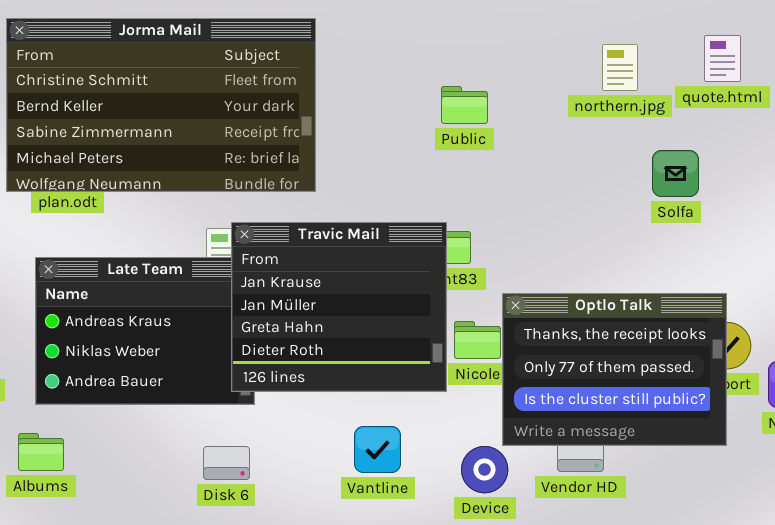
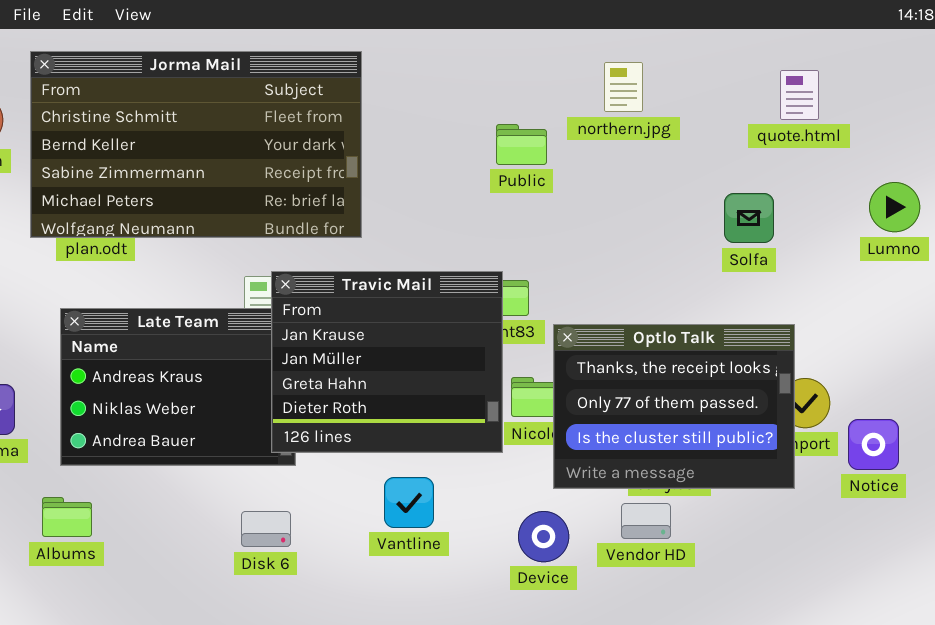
northern.jpg: [602,44,638,91] -> [604,62,643,112], moved
Optlo Talk: [502,293,727,446] -> [553,324,795,489], moved
Vantline: [354,426,401,473] -> [384,477,434,528], moved

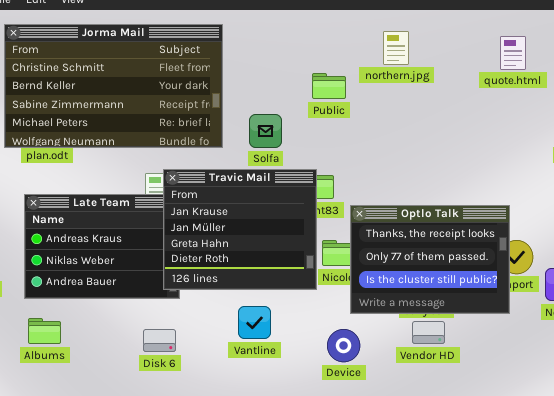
Solfa: [724,193,774,243] -> [249,114,282,148], moved
Albums: [42,497,92,537] -> [28,318,61,344], moved
Vendor HD: [621,503,671,539] -> [412,321,445,344], moved

